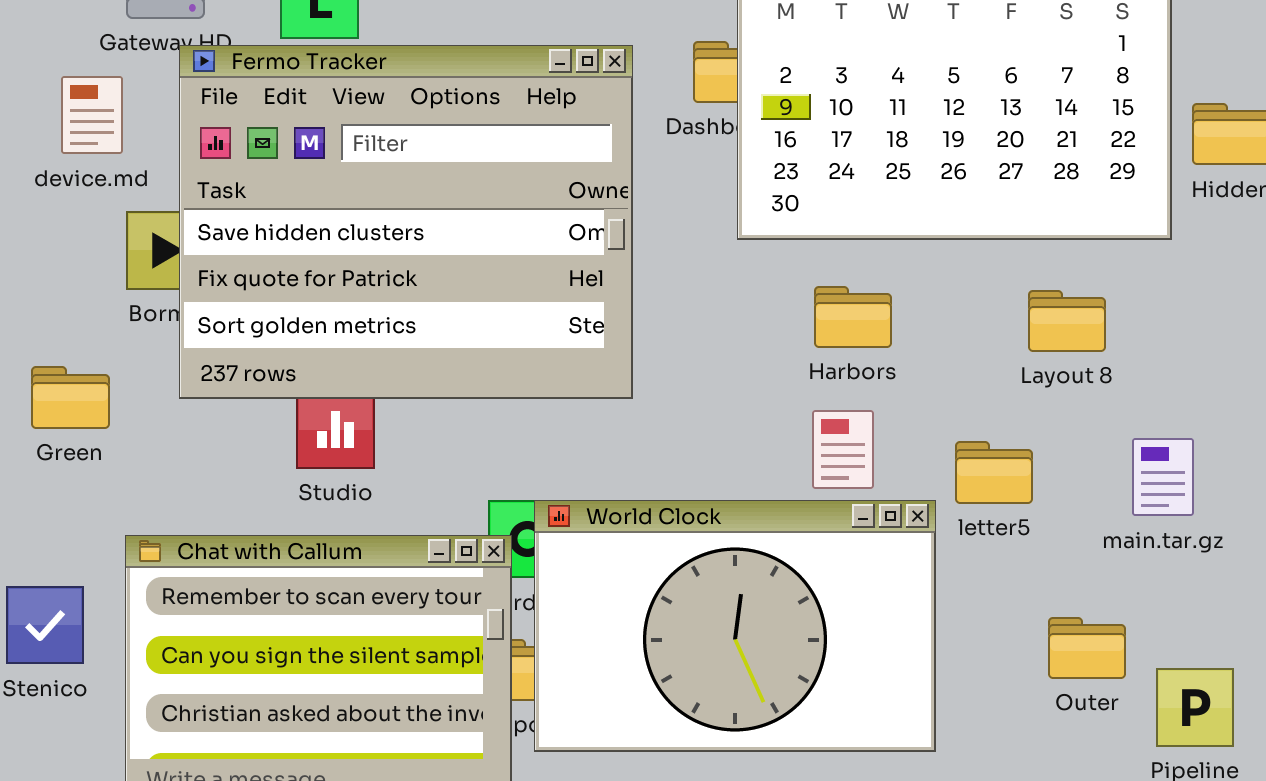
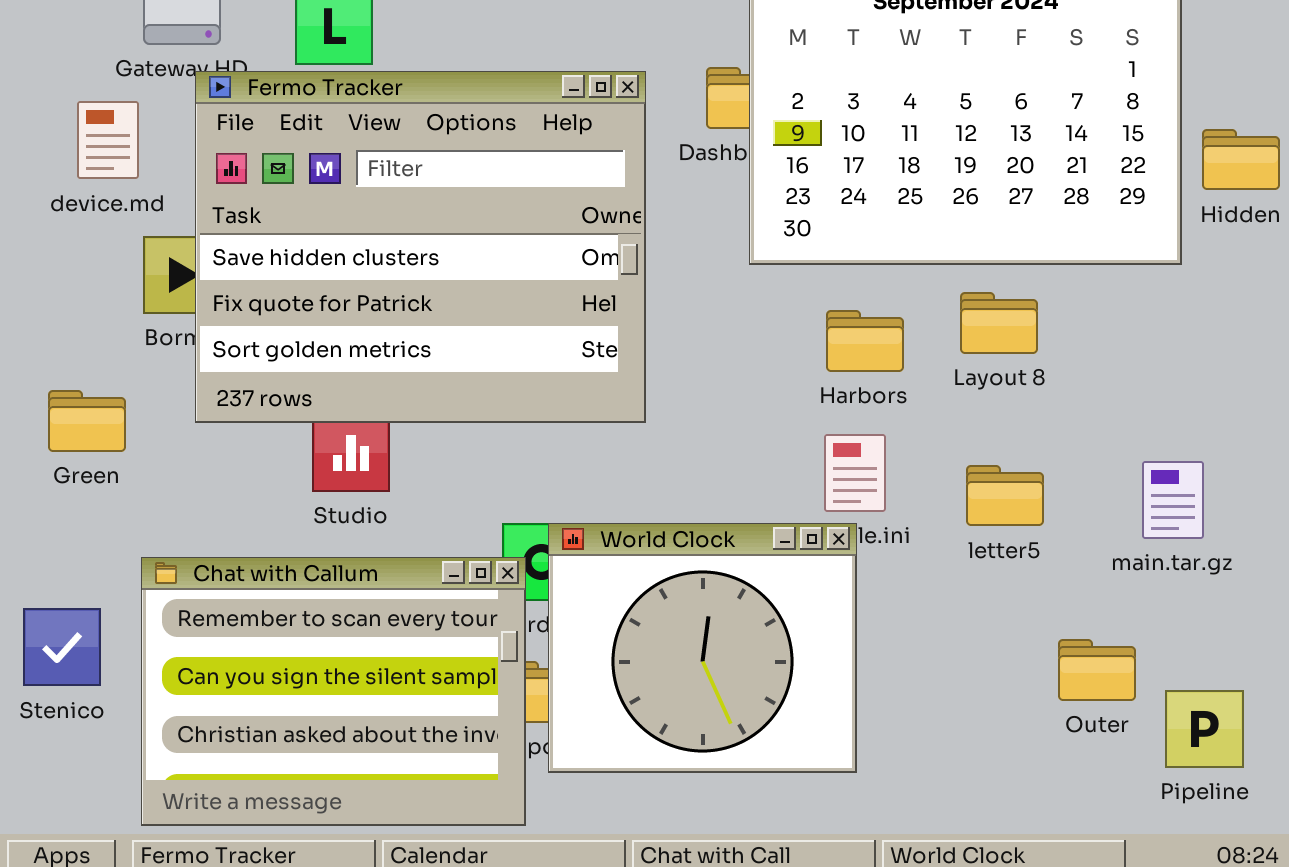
Layout 8: [1028,290,1106,352] -> [960,292,1038,354], moved
World Clock: [534,500,936,752] -> [548,523,857,773], resized

